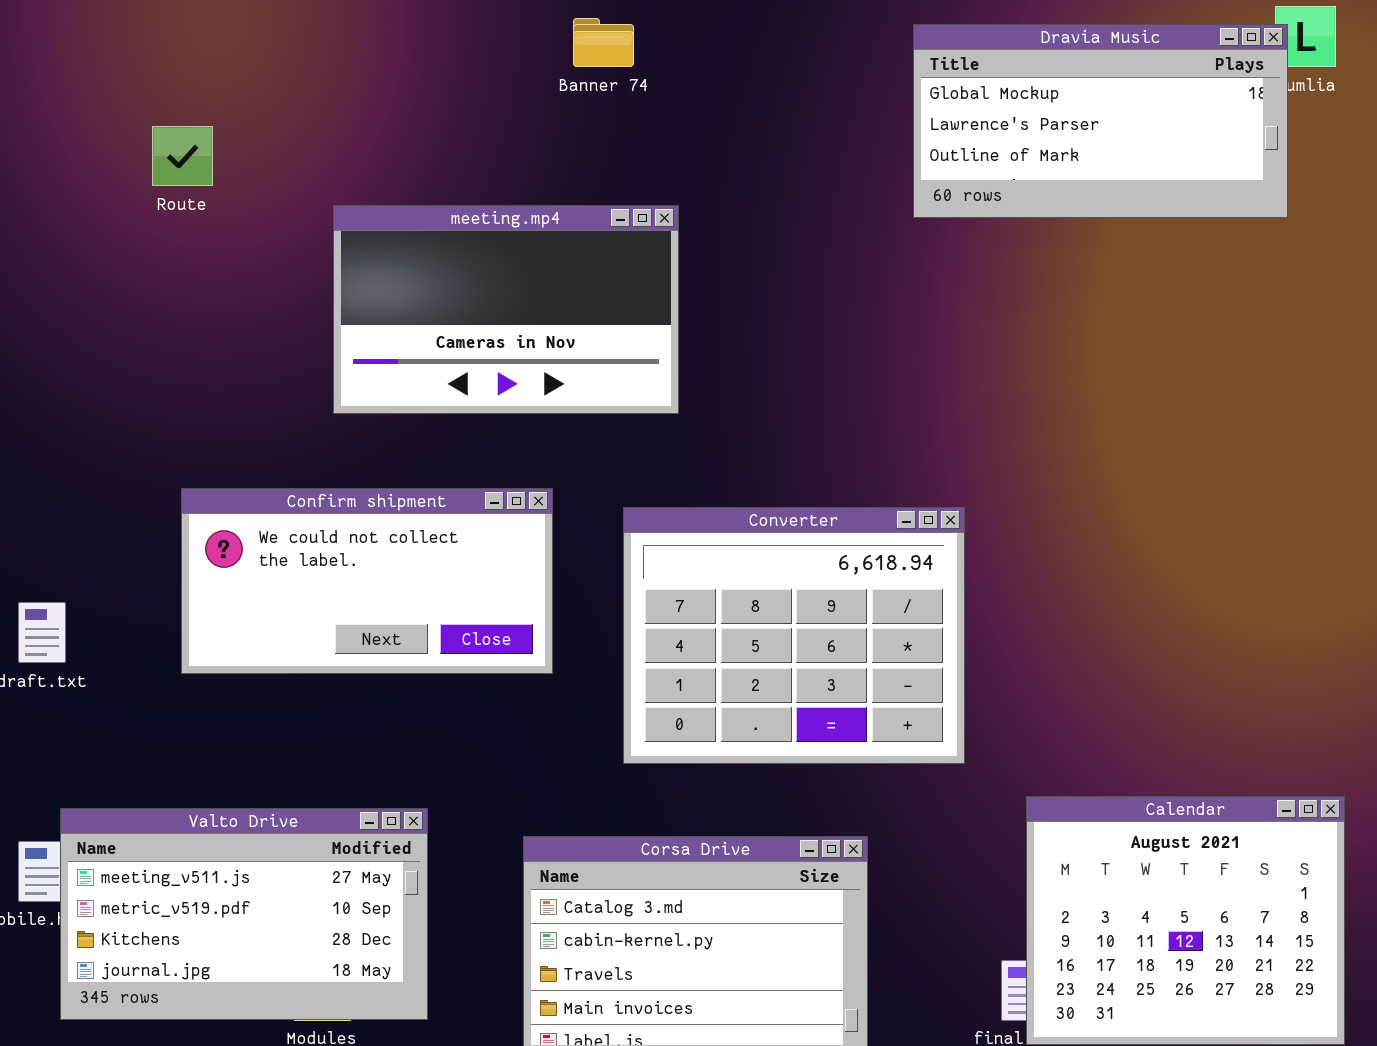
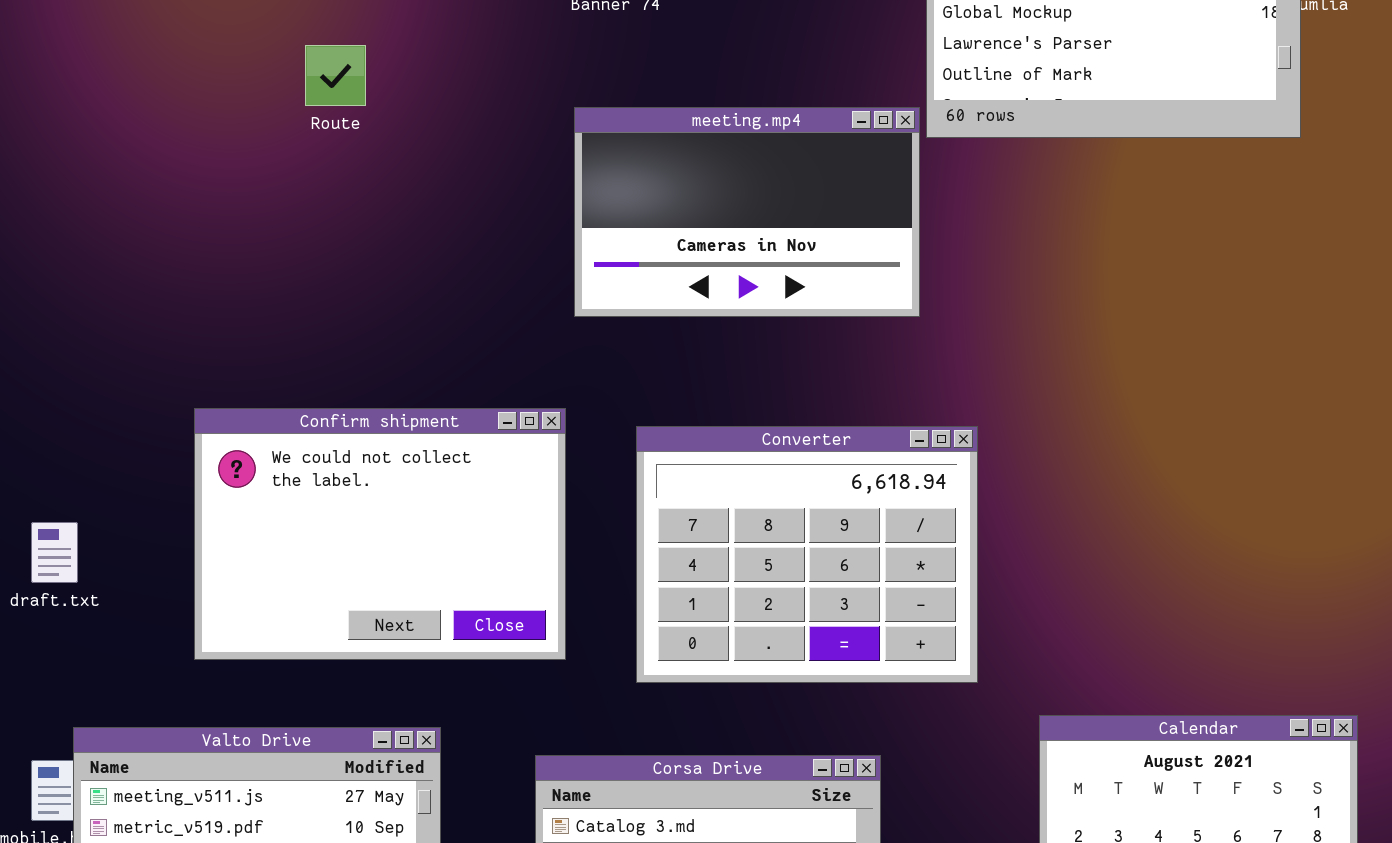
Route: [152,126,213,186] -> [305,45,366,106], moved
meeting.mp4: [333,205,679,414] -> [574,107,920,317], moved
Confirm shipment: [181,488,553,674] -> [194,408,566,660], resized

